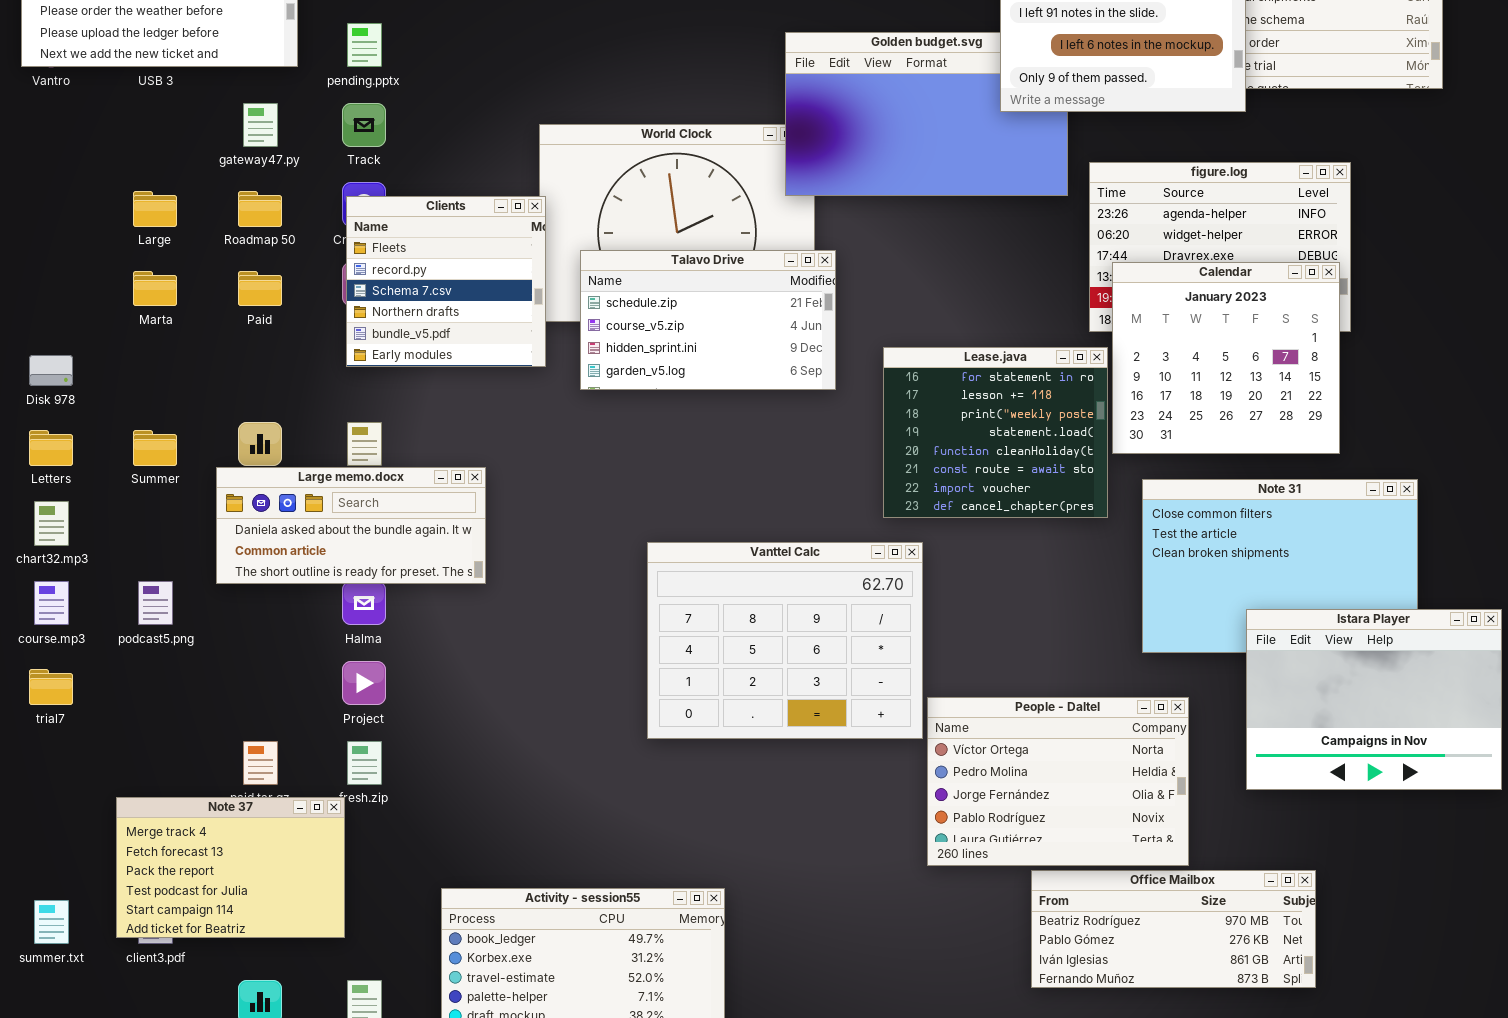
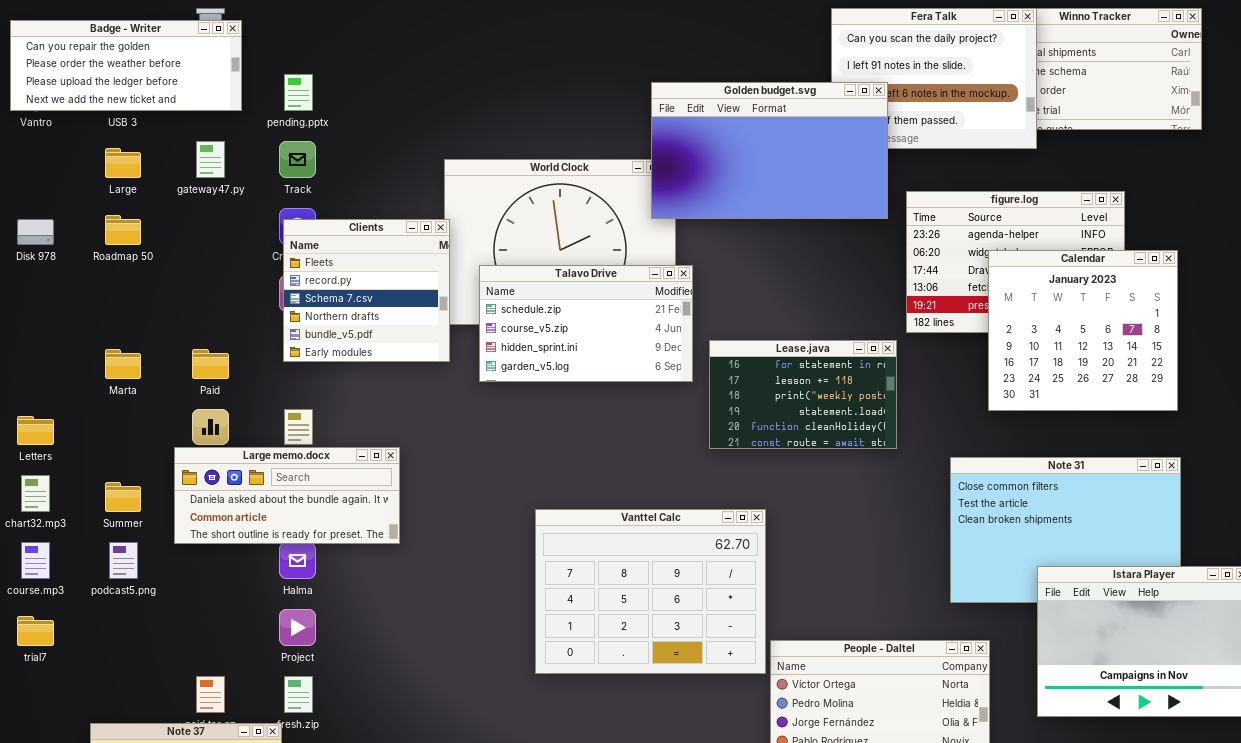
Golden budget.svg: [785,32,1068,196] -> [651,82,888,219], raised
Large: [133,191,177,227] -> [105,148,141,178], moved
Roadmap 50: [238,191,282,227] -> [105,215,141,245], moved
Calendar: [1112,262,1340,454] -> [988,250,1178,411], moved
Marta: [133,271,177,306] -> [105,349,141,379], moved
Paid: [238,271,282,306] -> [192,349,229,379], moved
Lease.java: [883,347,1108,518] -> [709,340,897,449], moved, resized
Disk 978: [29,355,73,386] -> [17,219,54,245], moved
Summer: [133,430,177,466] -> [105,482,141,512], moved

